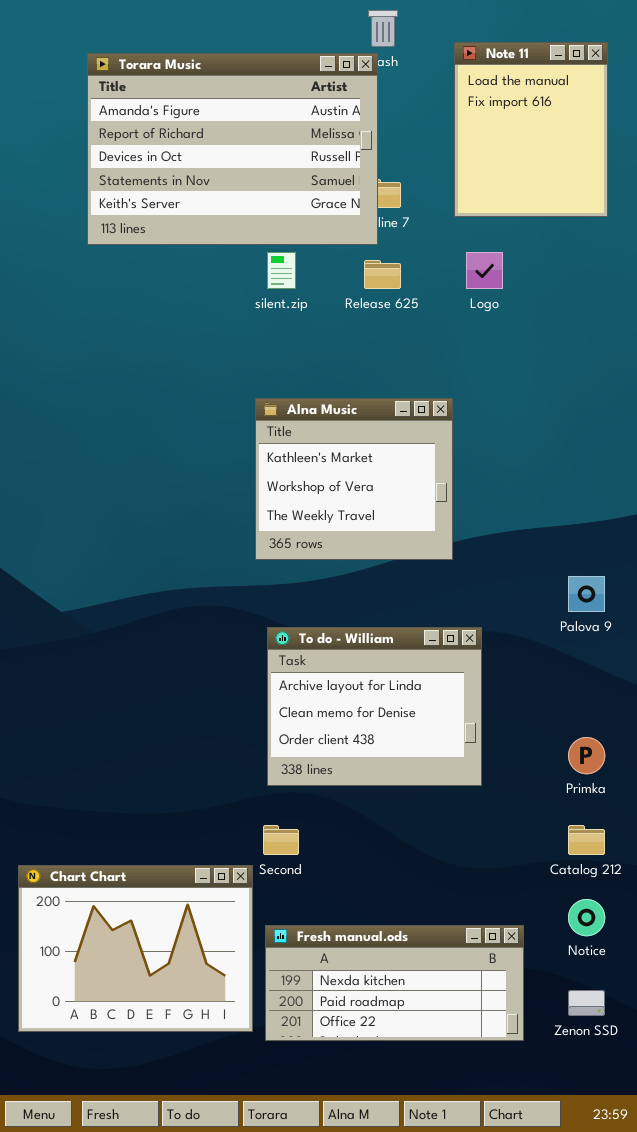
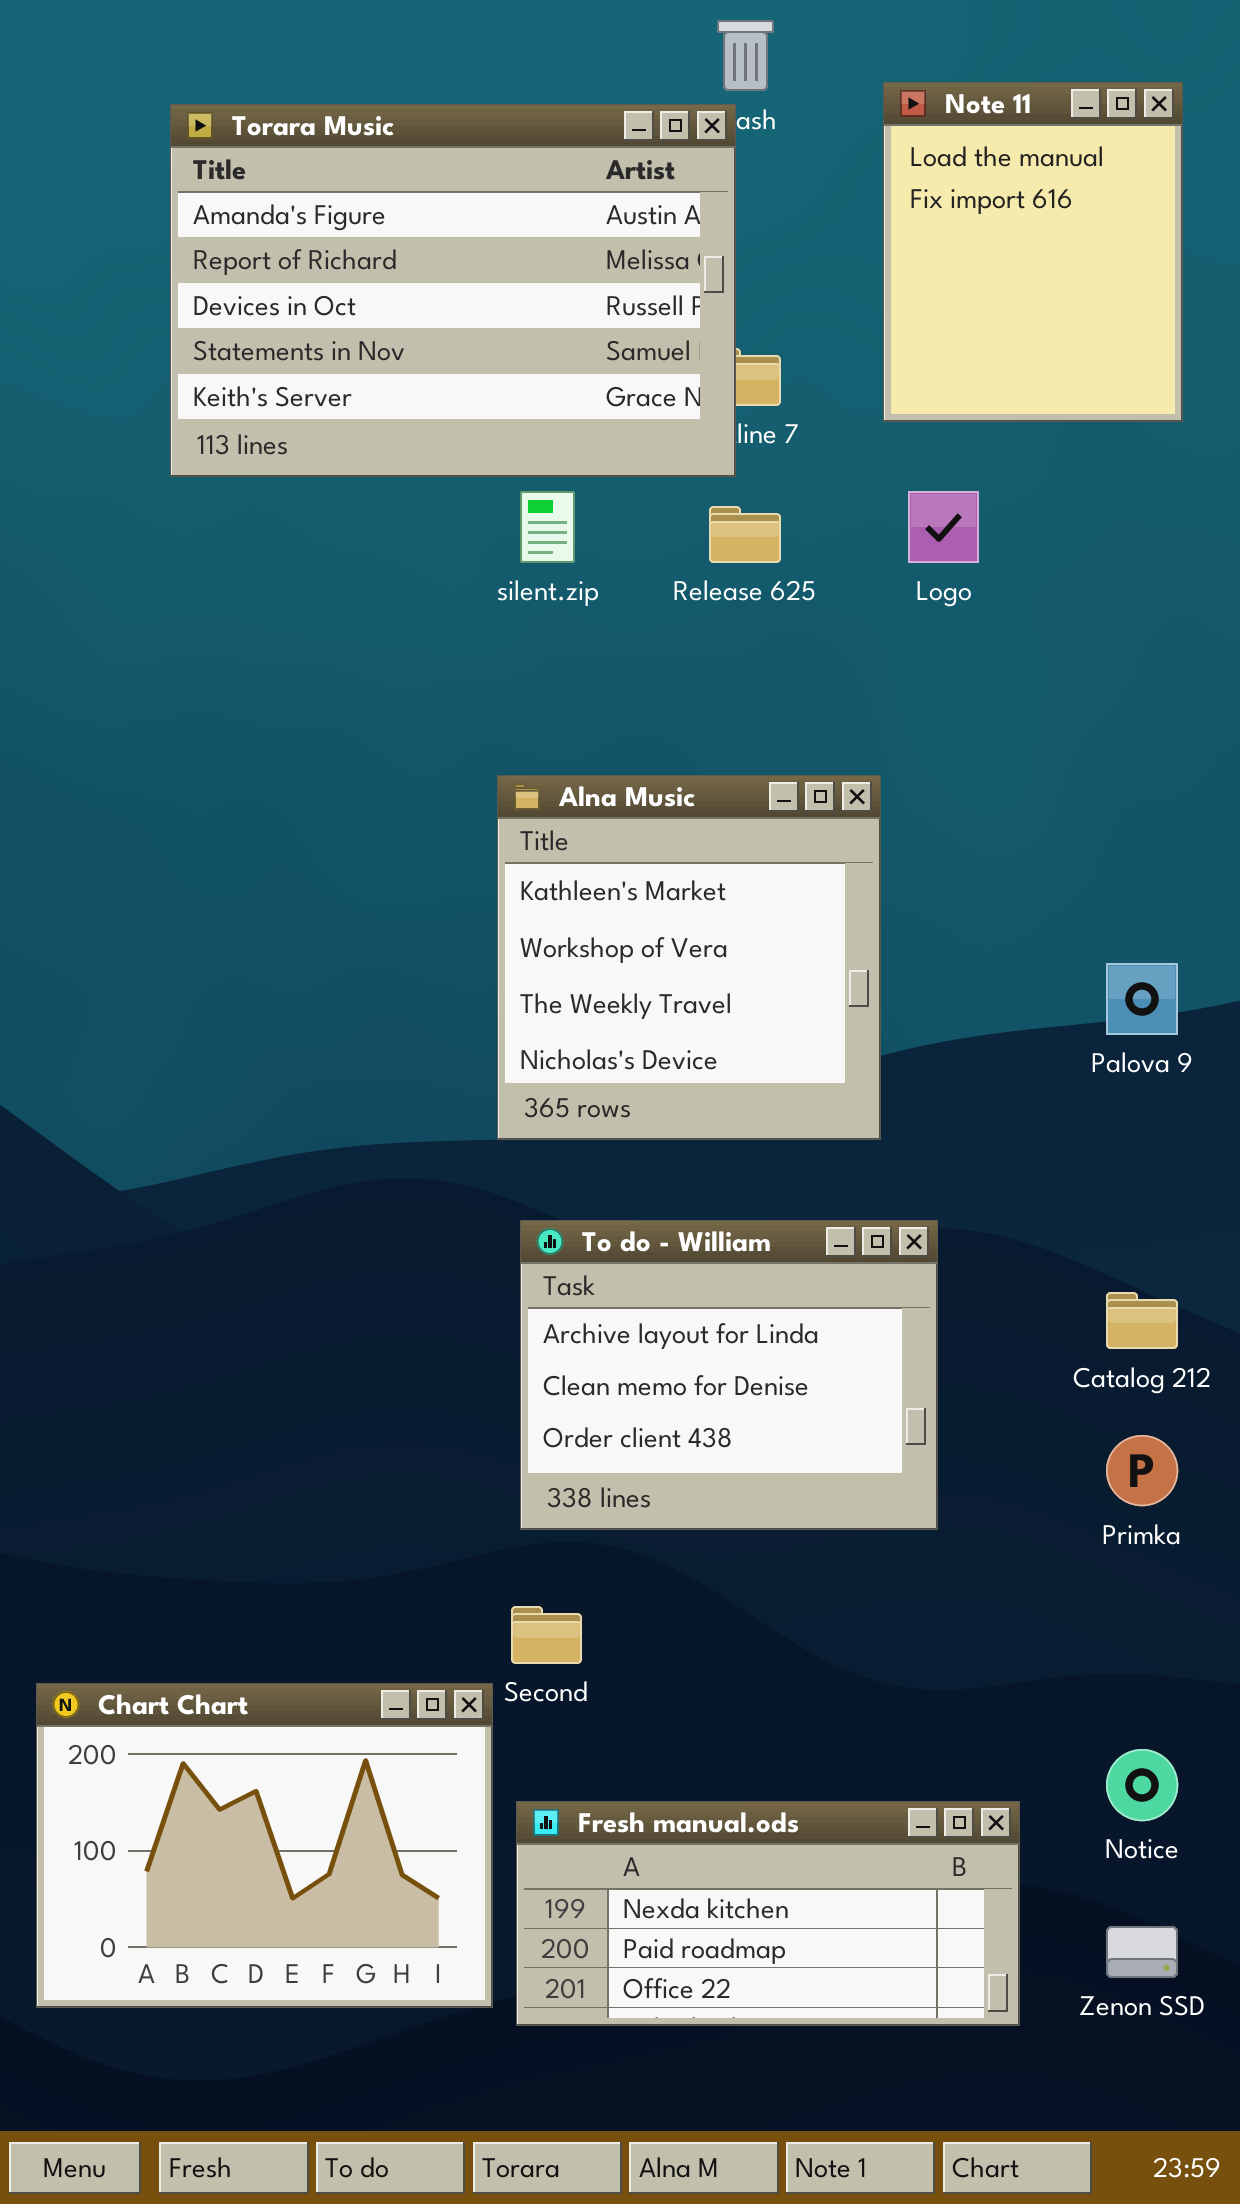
Alna Music: [255,398,453,560] -> [497,775,881,1140], resized
Palova 9: [568,576,605,612] -> [1106,963,1178,1035], moved
Catalog 212: [568,825,605,855] -> [1106,1292,1178,1349], moved

